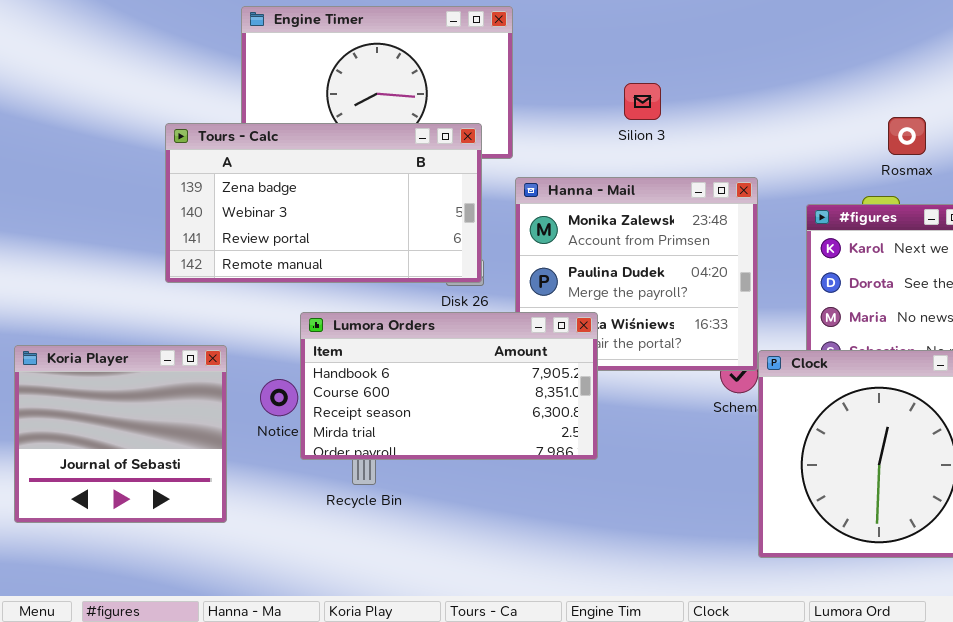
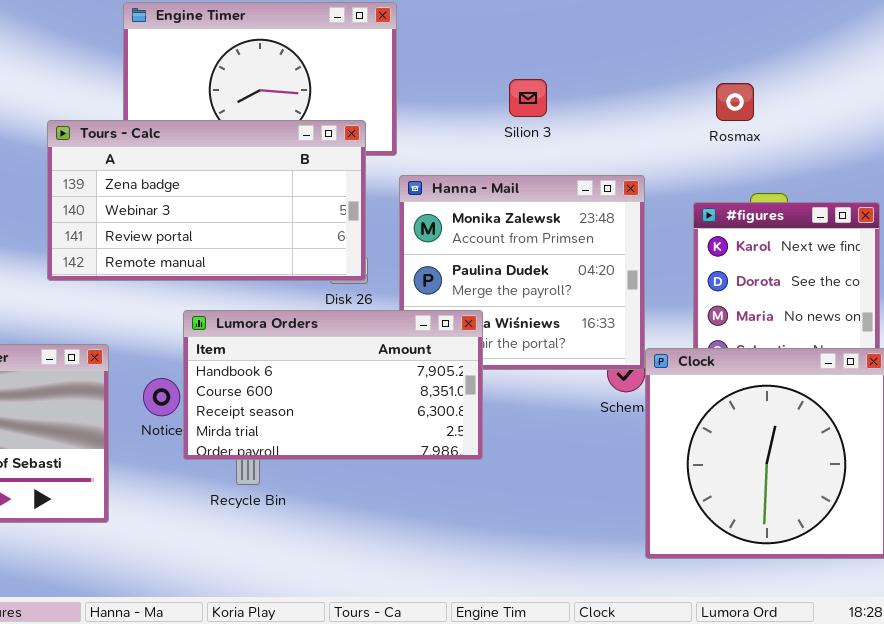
Rosmax: [888,117,926,155] -> [716,83,754,121], moved

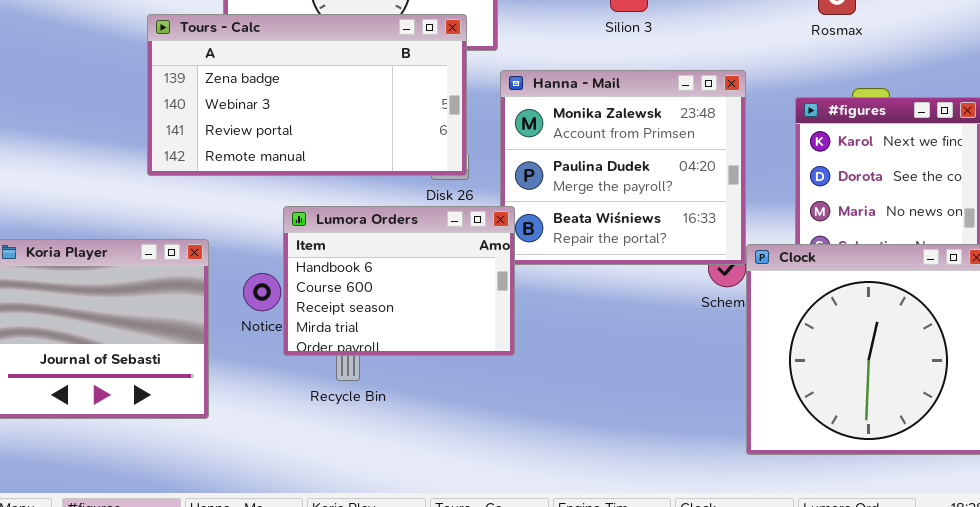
Lumora Orders: [183,310,483,460] -> [283,206,515,356], resized

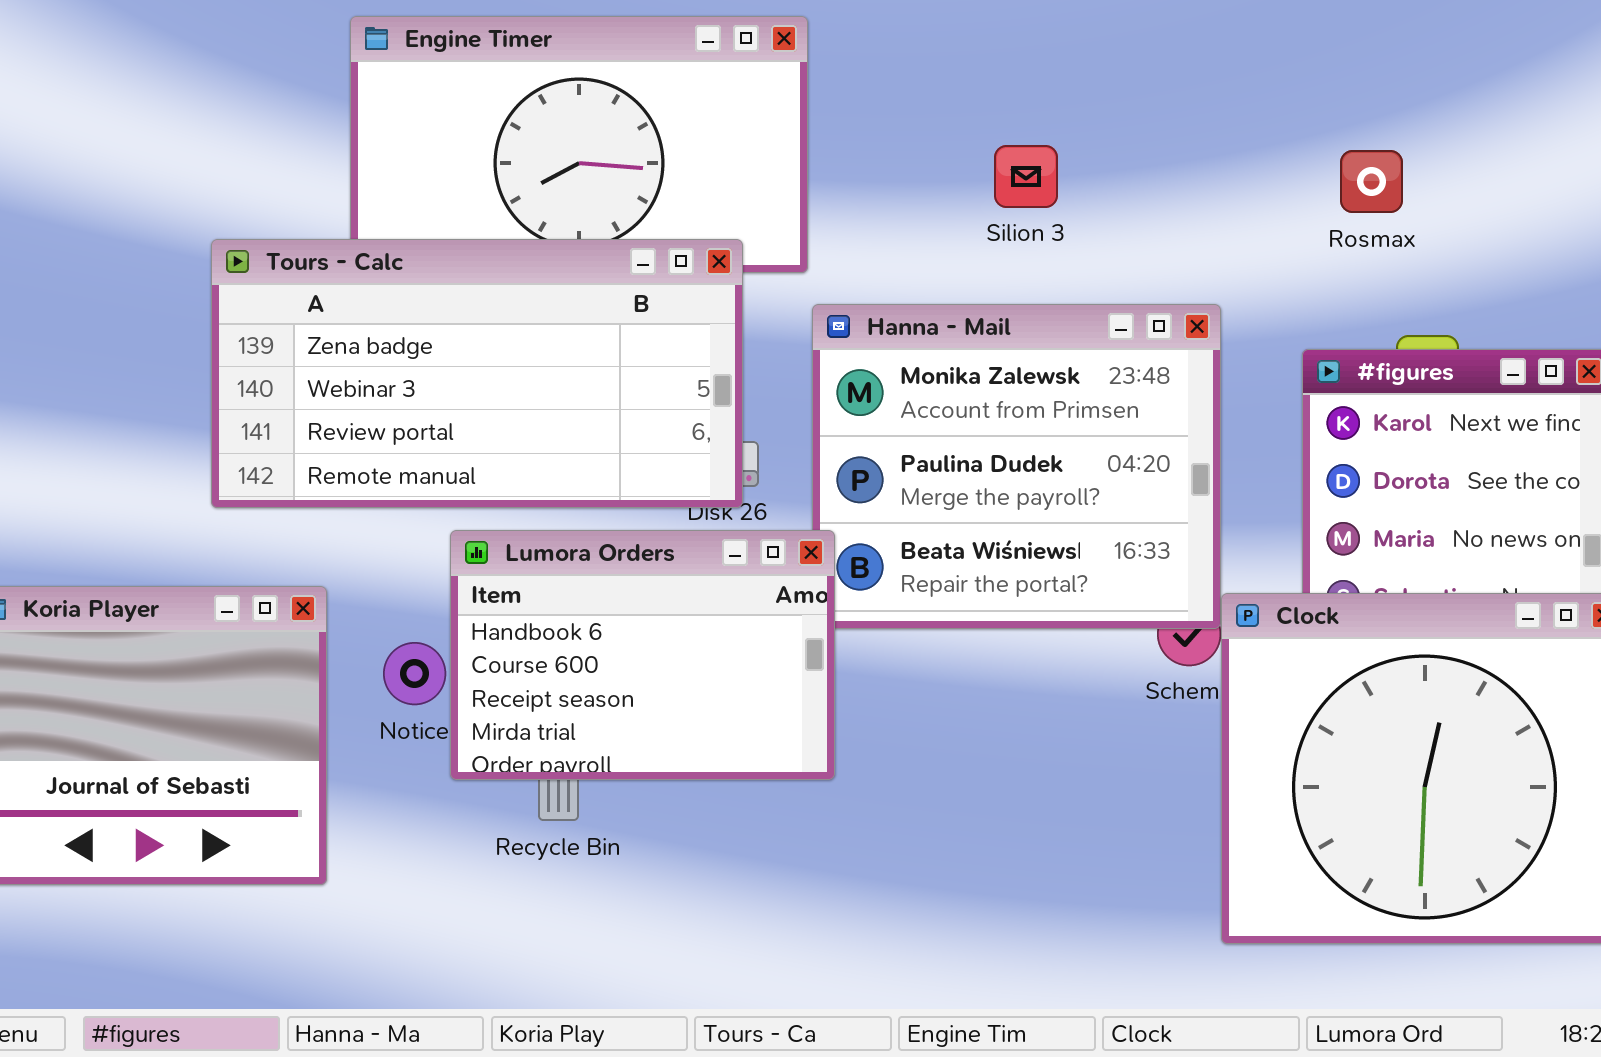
Tours - Calc: [147,14,467,176] -> [211,239,743,508], moved

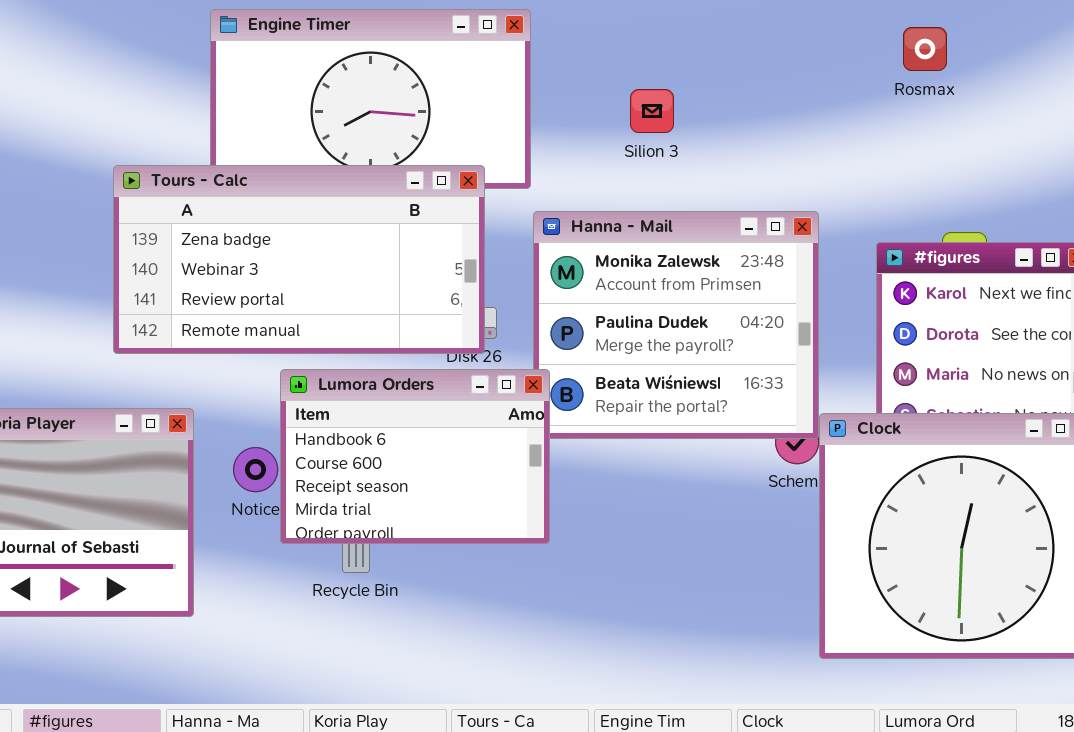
Silion 3: [994,145,1058,208] -> [630,89,674,133], moved
Rosmax: [1340,150,1403,213] -> [903,27,947,71], moved

